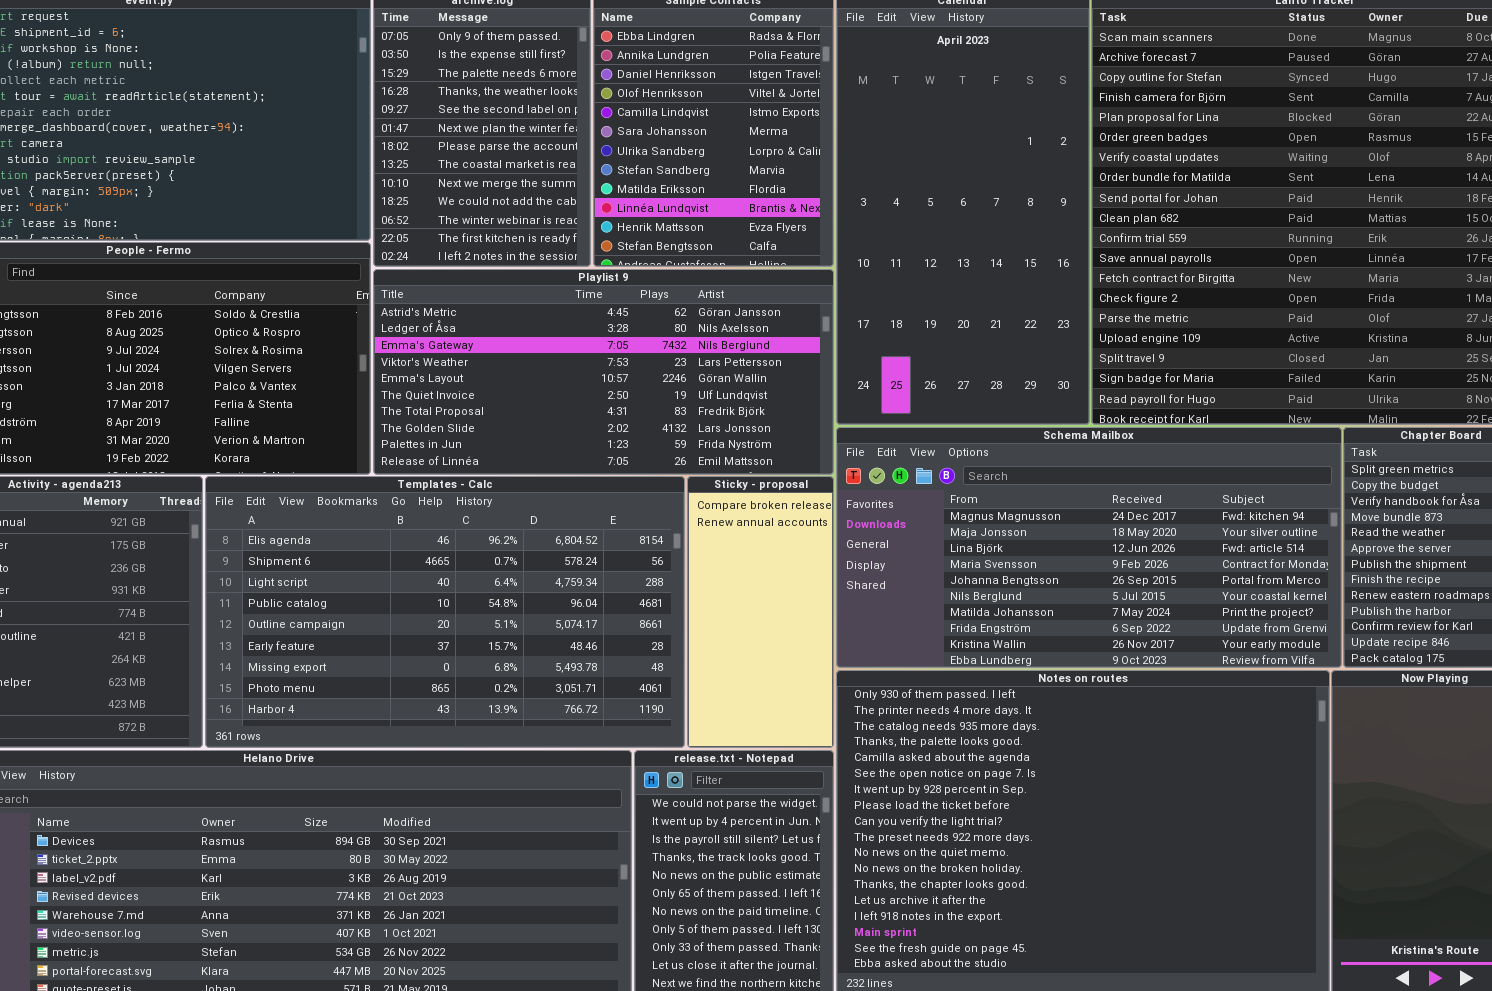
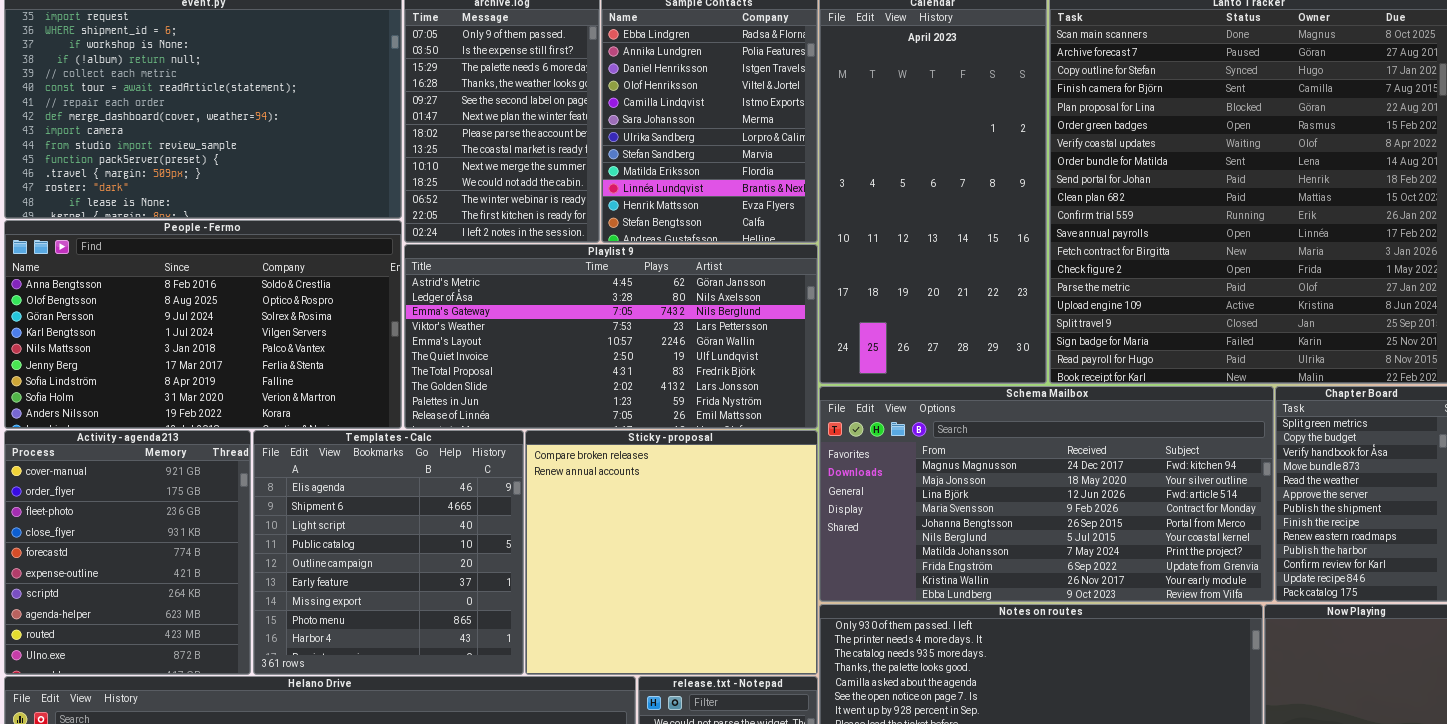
Templates - Calc: [205,476,685,748] -> [253,430,524,675], resized
Sticky - proposal: [687,476,834,748] -> [525,430,818,675], resized

